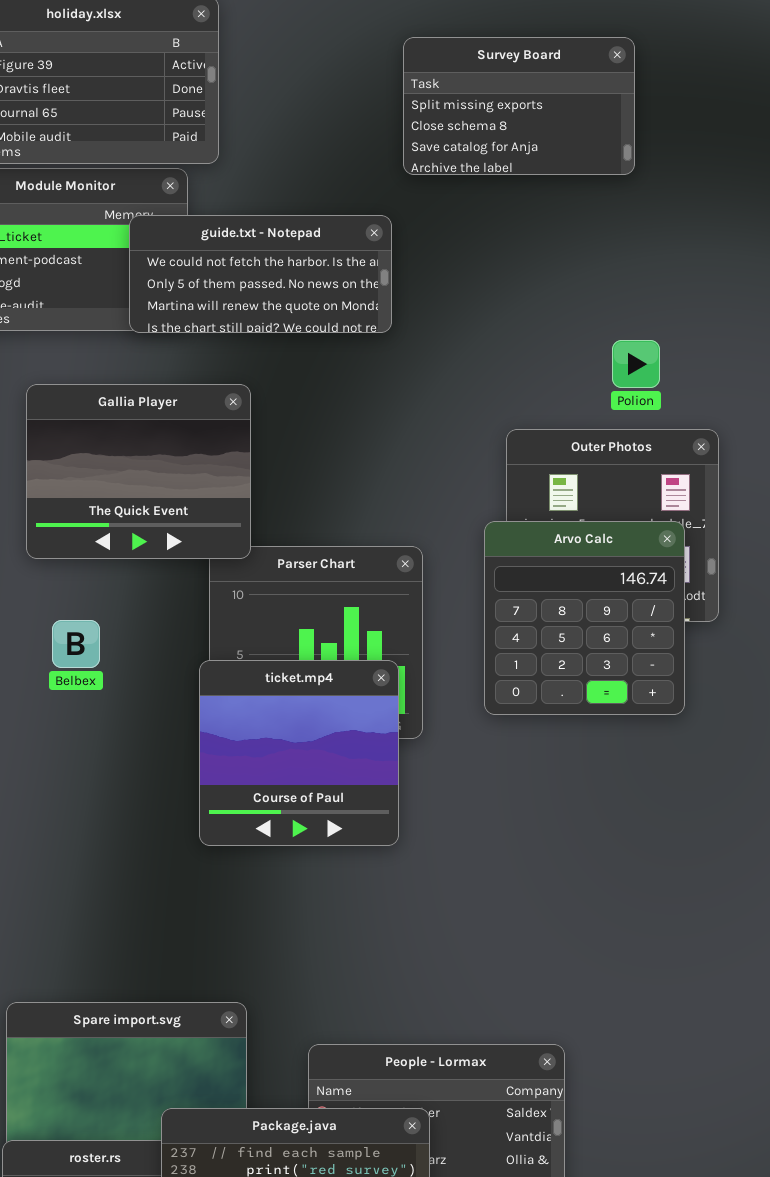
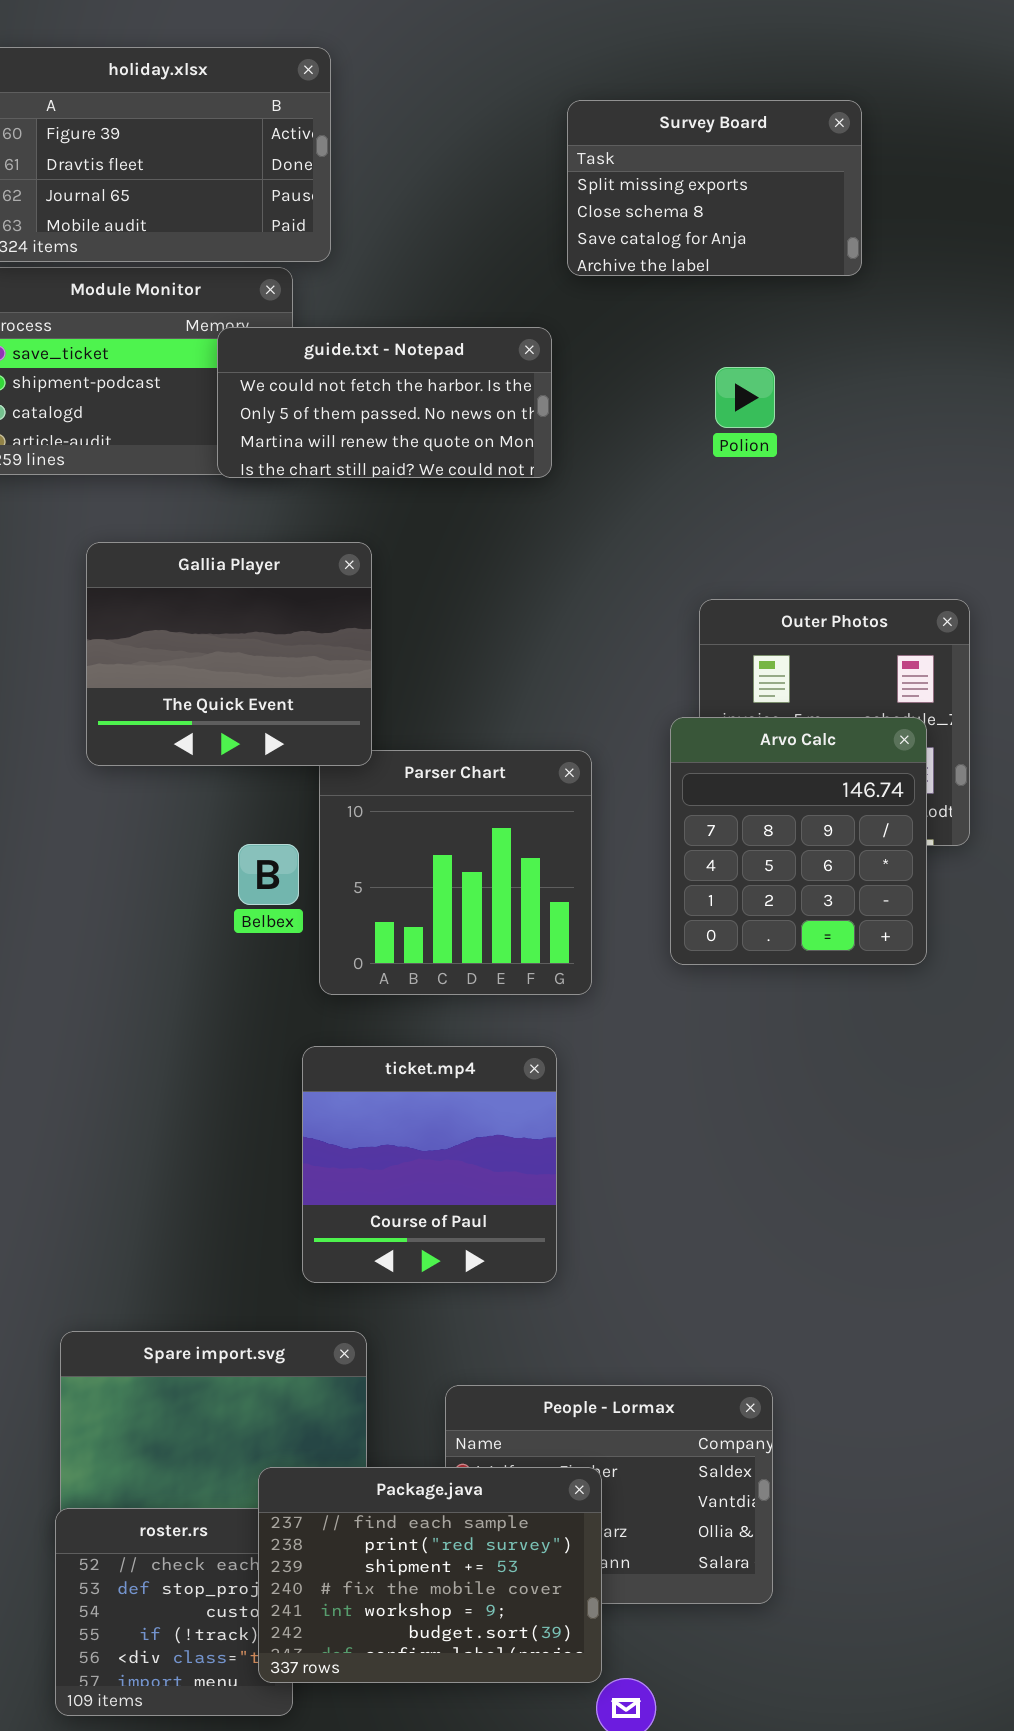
Polion: [612,340,660,388] -> [715,367,775,428], moved
Belbex: [52,620,100,668] -> [238,844,299,905], moved
ticket.mp4: [199,660,399,846] -> [302,1046,557,1283], moved

